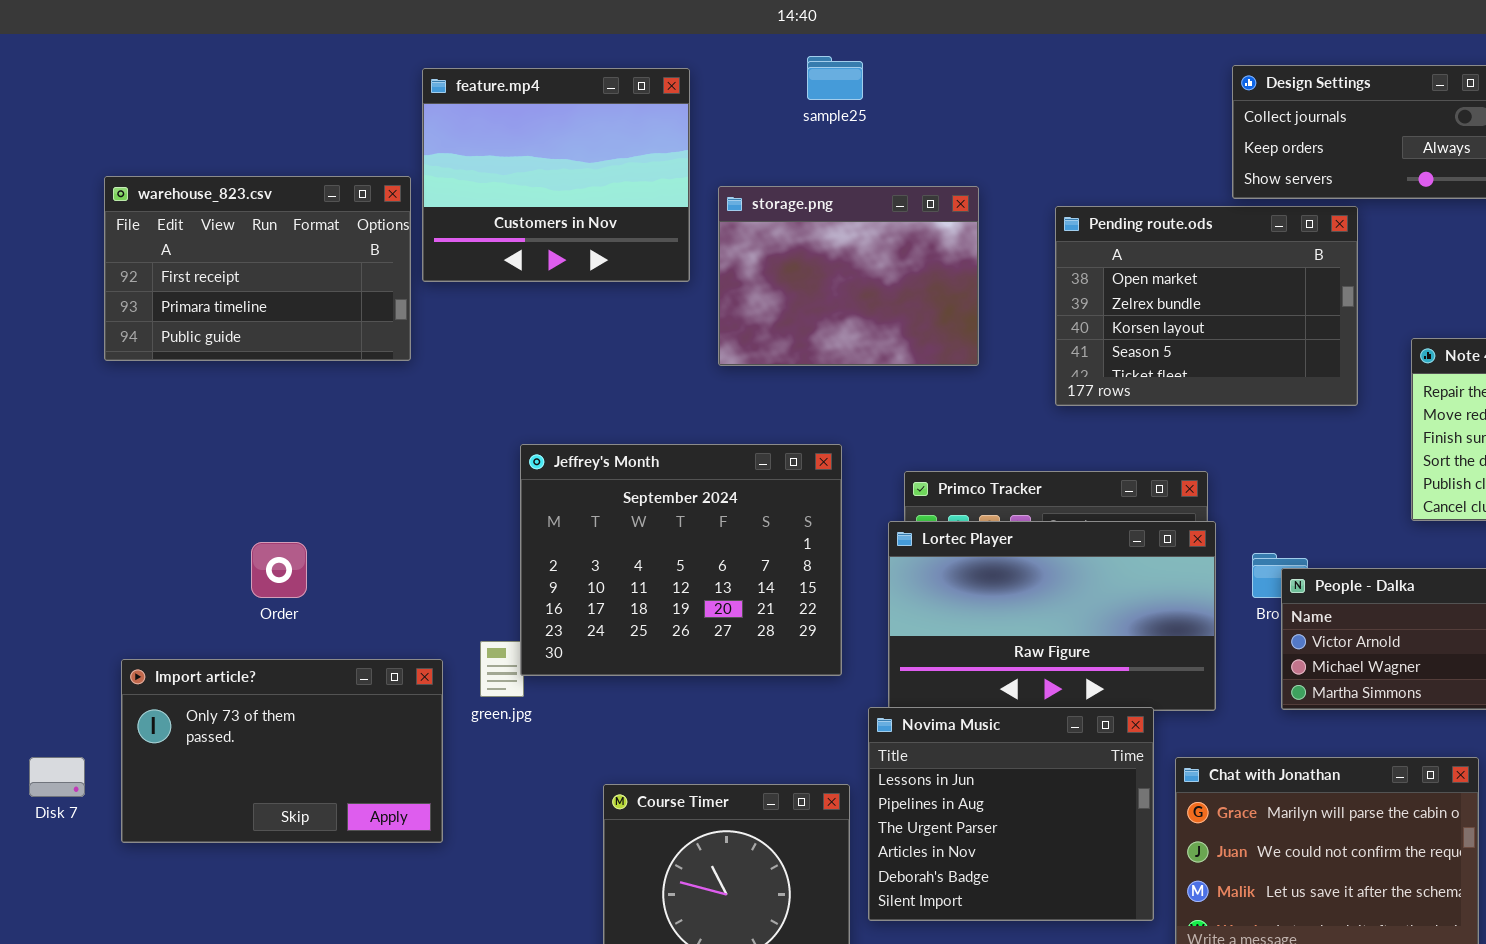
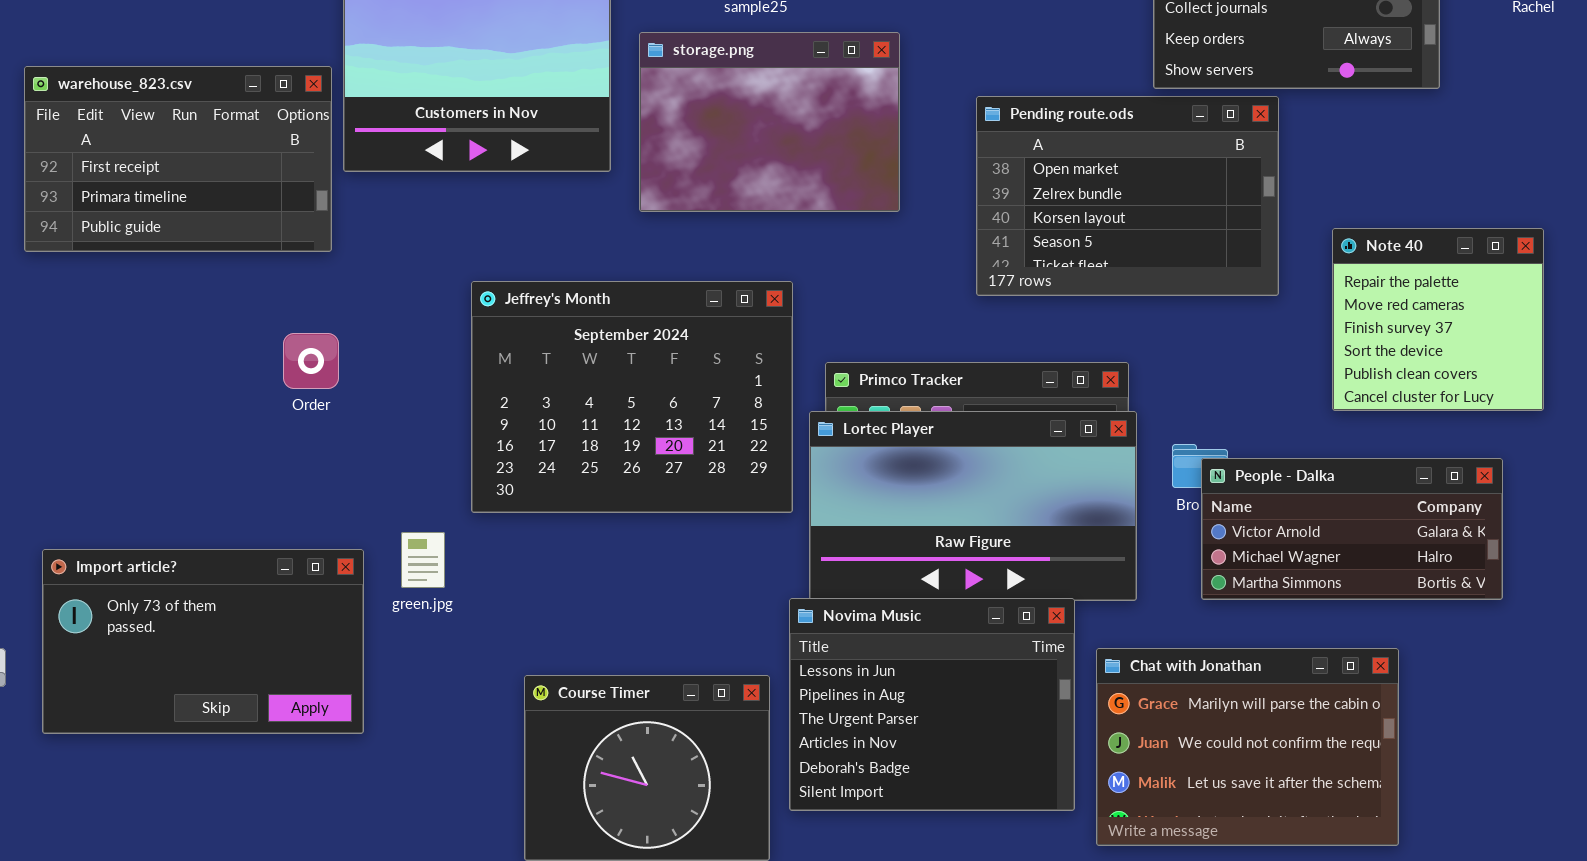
storage.png: [718,186,979,366] -> [639,32,900,212], moved
Jeffrey's Month: [520,444,842,676] -> [471,281,793,513], moved
Order: [251,542,307,598] -> [283,333,339,389], moved

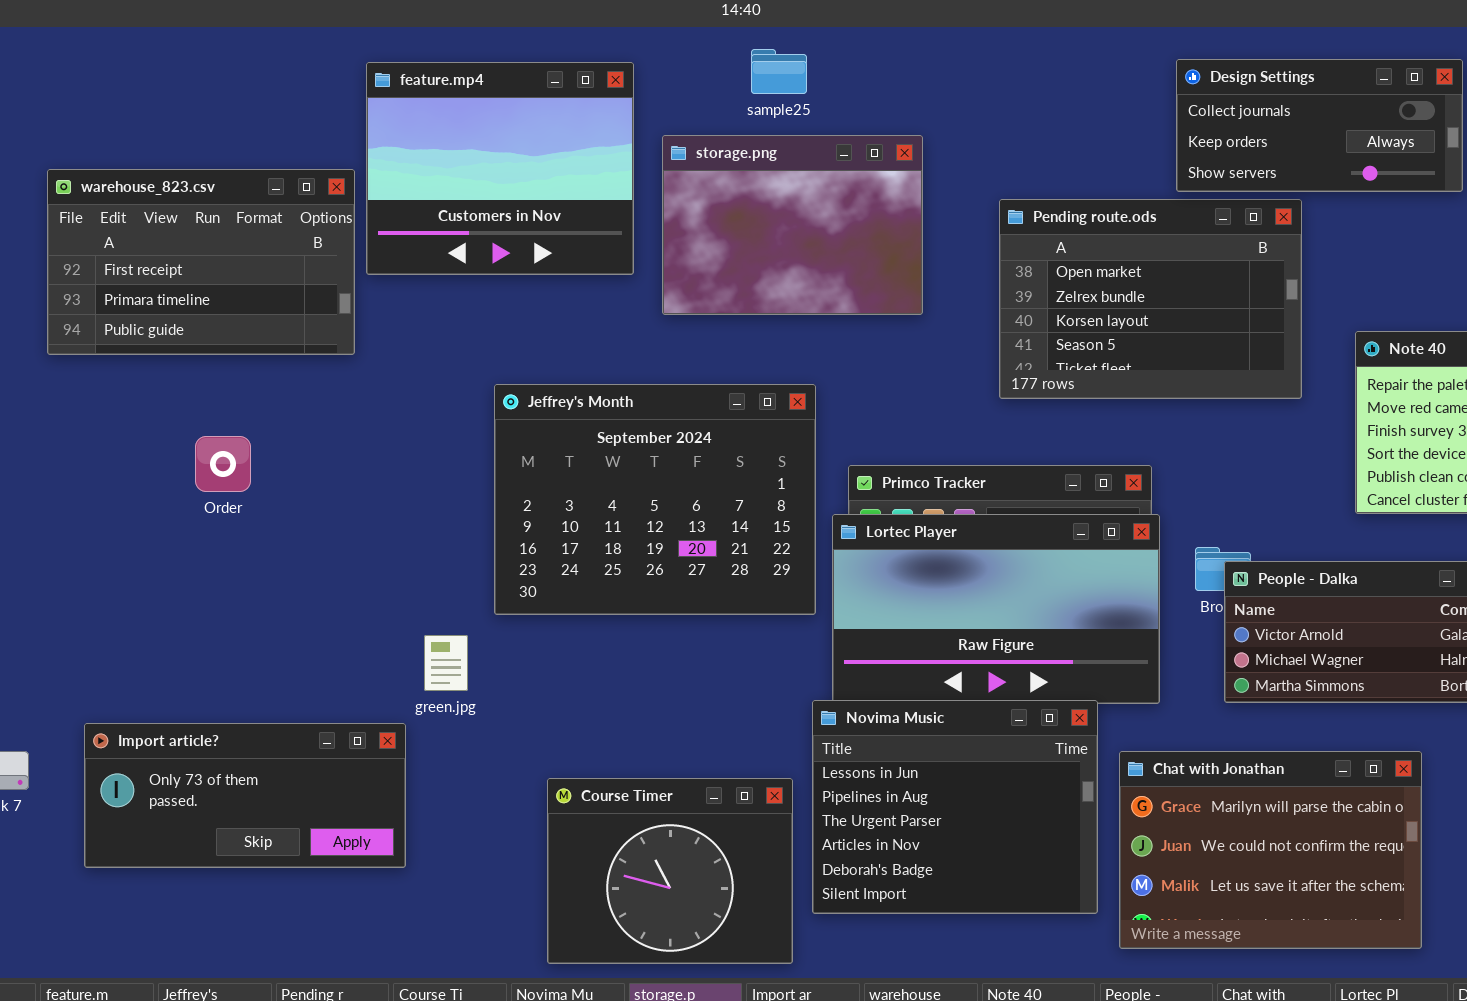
Order: [283,333,339,389] -> [195,436,251,492], moved
Import article?: [42,549,364,734] -> [84,723,406,868], moved, resized

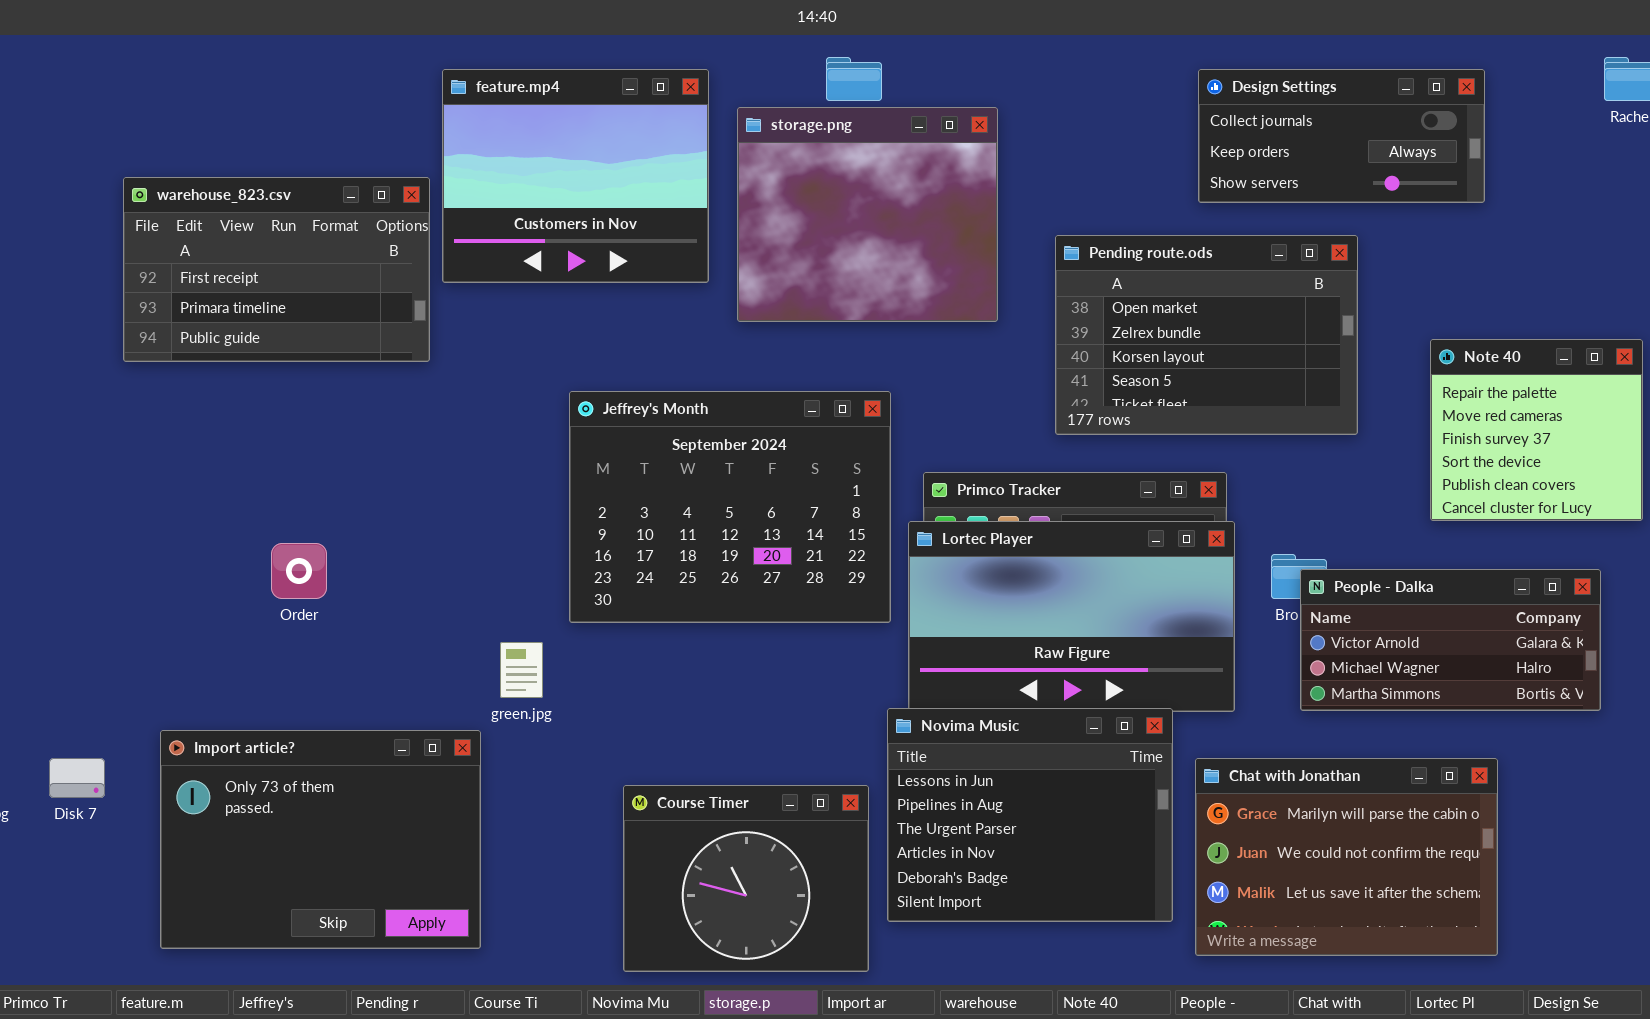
Design Settings: [1176,59,1463,192] -> [1198,69,1485,203], moved
storage.png: [662,135,923,315] -> [737,107,998,322], resized
Pending route.ods: [999,199,1302,399] -> [1055,235,1358,435], moved
Order: [195,436,251,492] -> [271,543,327,599], moved
Import article?: [84,723,406,868] -> [160,730,481,949], resized

